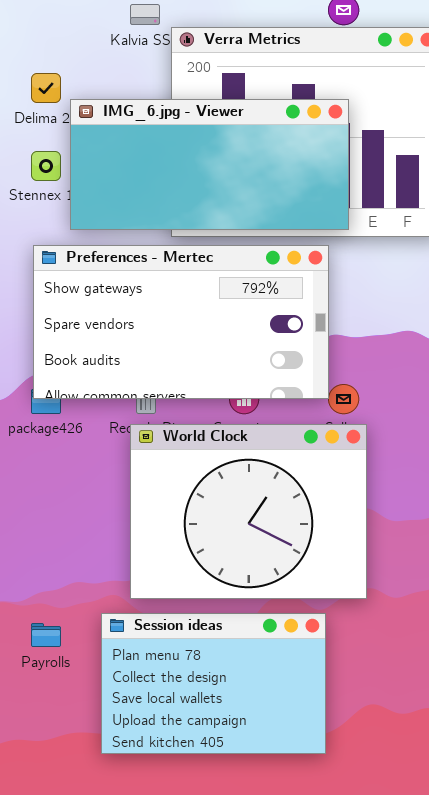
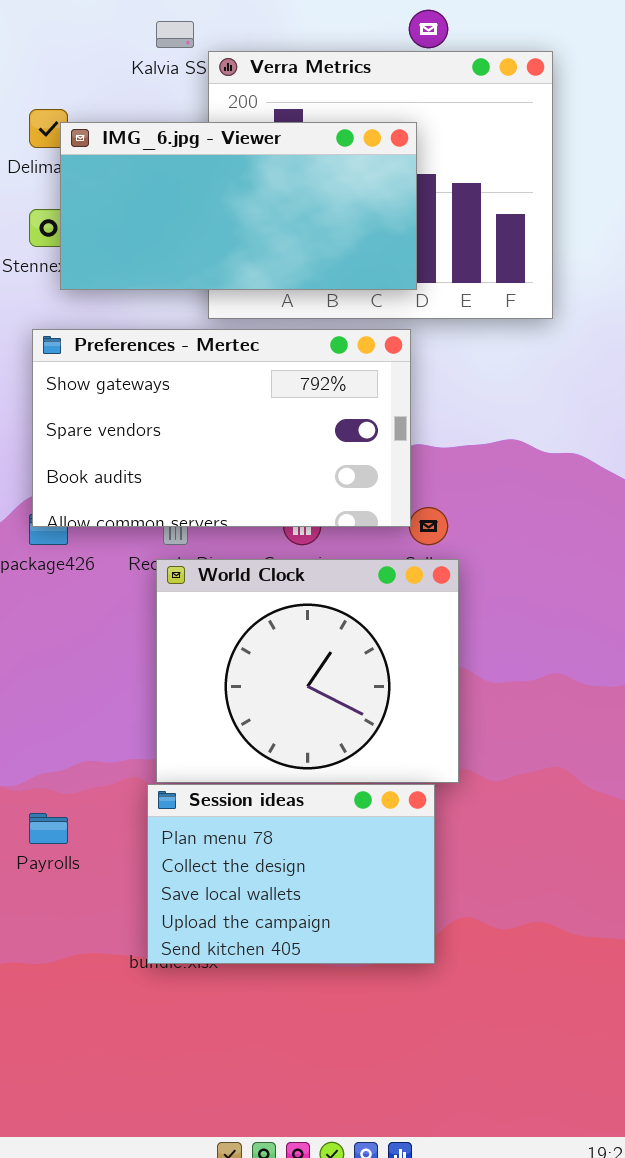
IMG_6.jpg - Viewer: [70,99,349,230] -> [60,122,417,290], moved
Session ideas: [101,613,326,754] -> [147,784,435,964], moved

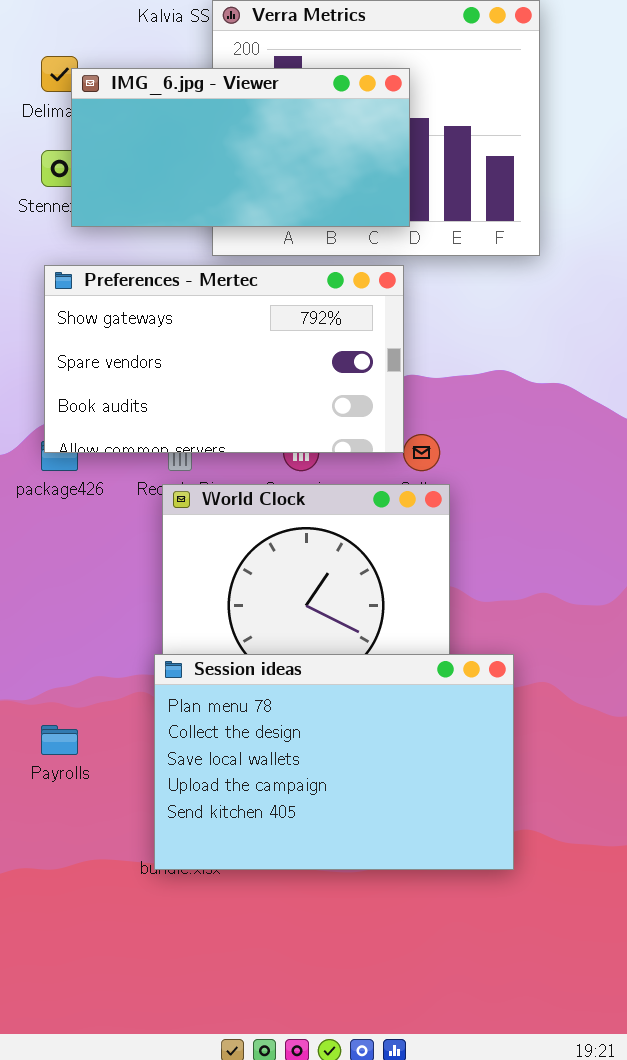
Session ideas: [147,784,435,964] -> [154,654,514,870], resized

